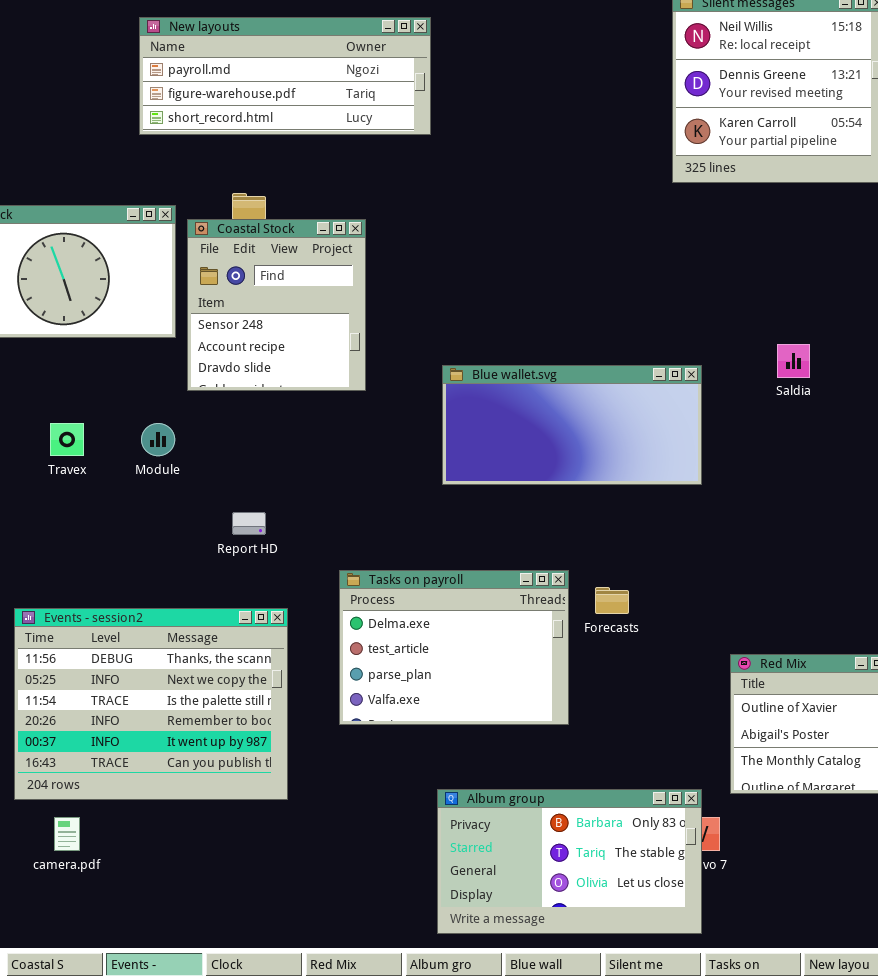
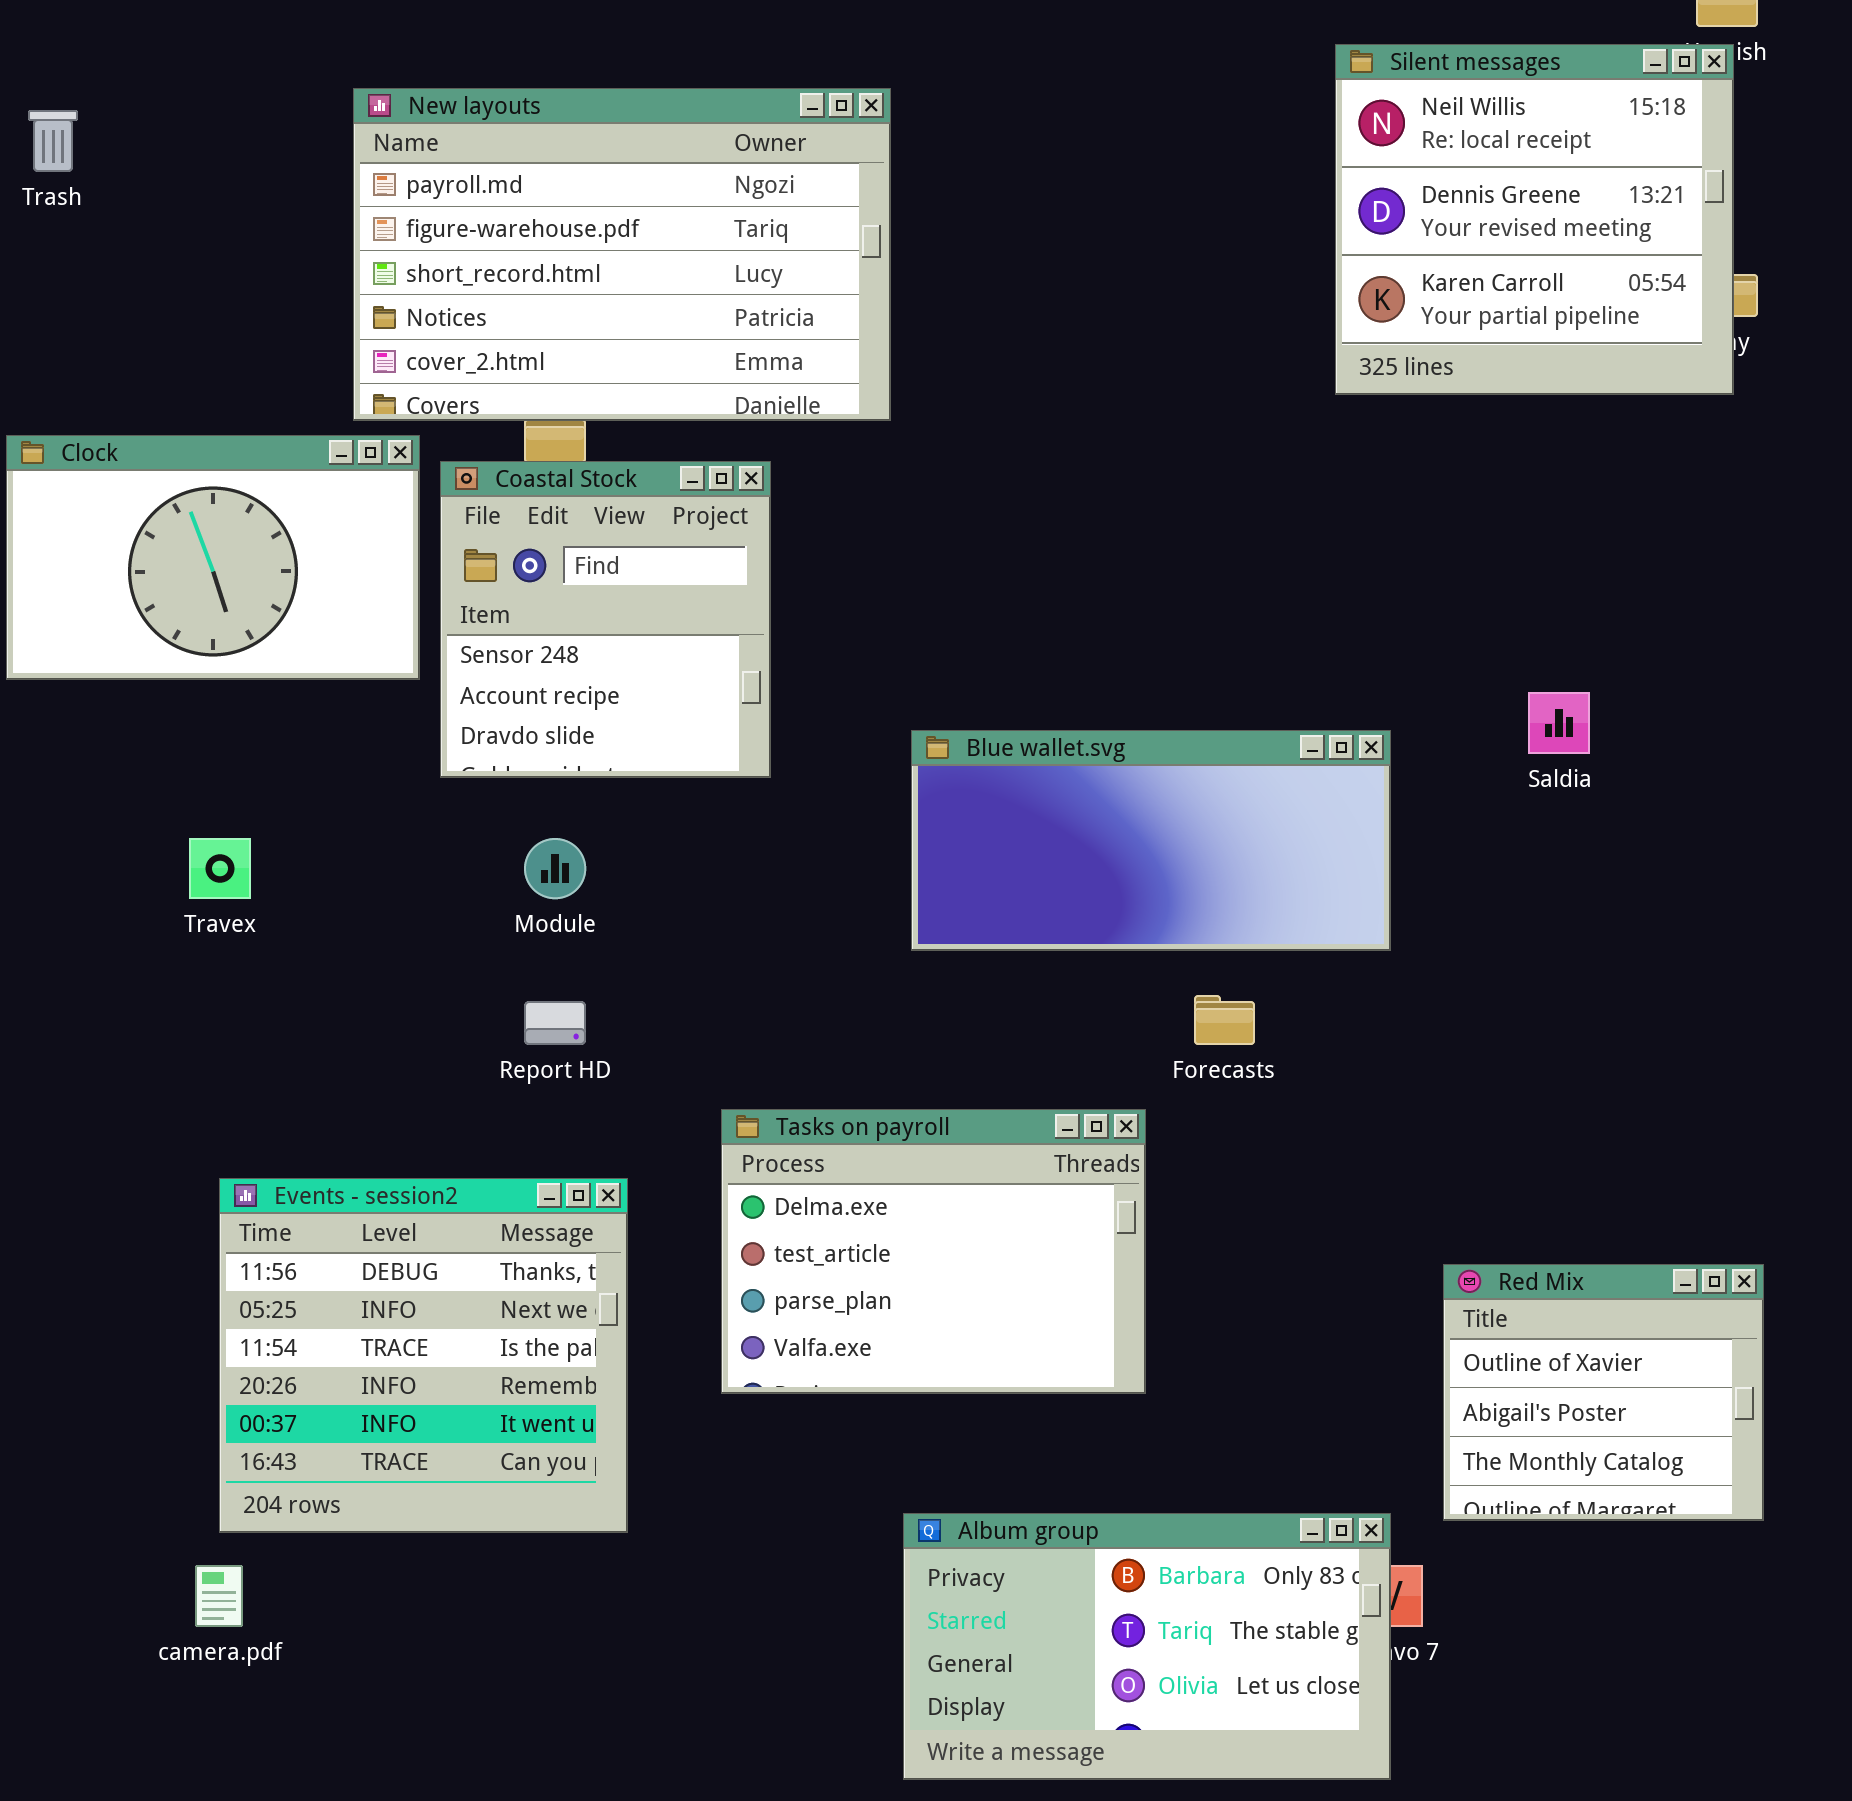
New layouts: [139,17,431,135] -> [353,88,891,421], resized
Module: [141,423,175,456] -> [524,838,586,899], moved
Forecasts: [595,587,629,614] -> [1194,995,1255,1045], moved
Events - session2: [14,608,288,800] -> [219,1178,628,1533], resized

